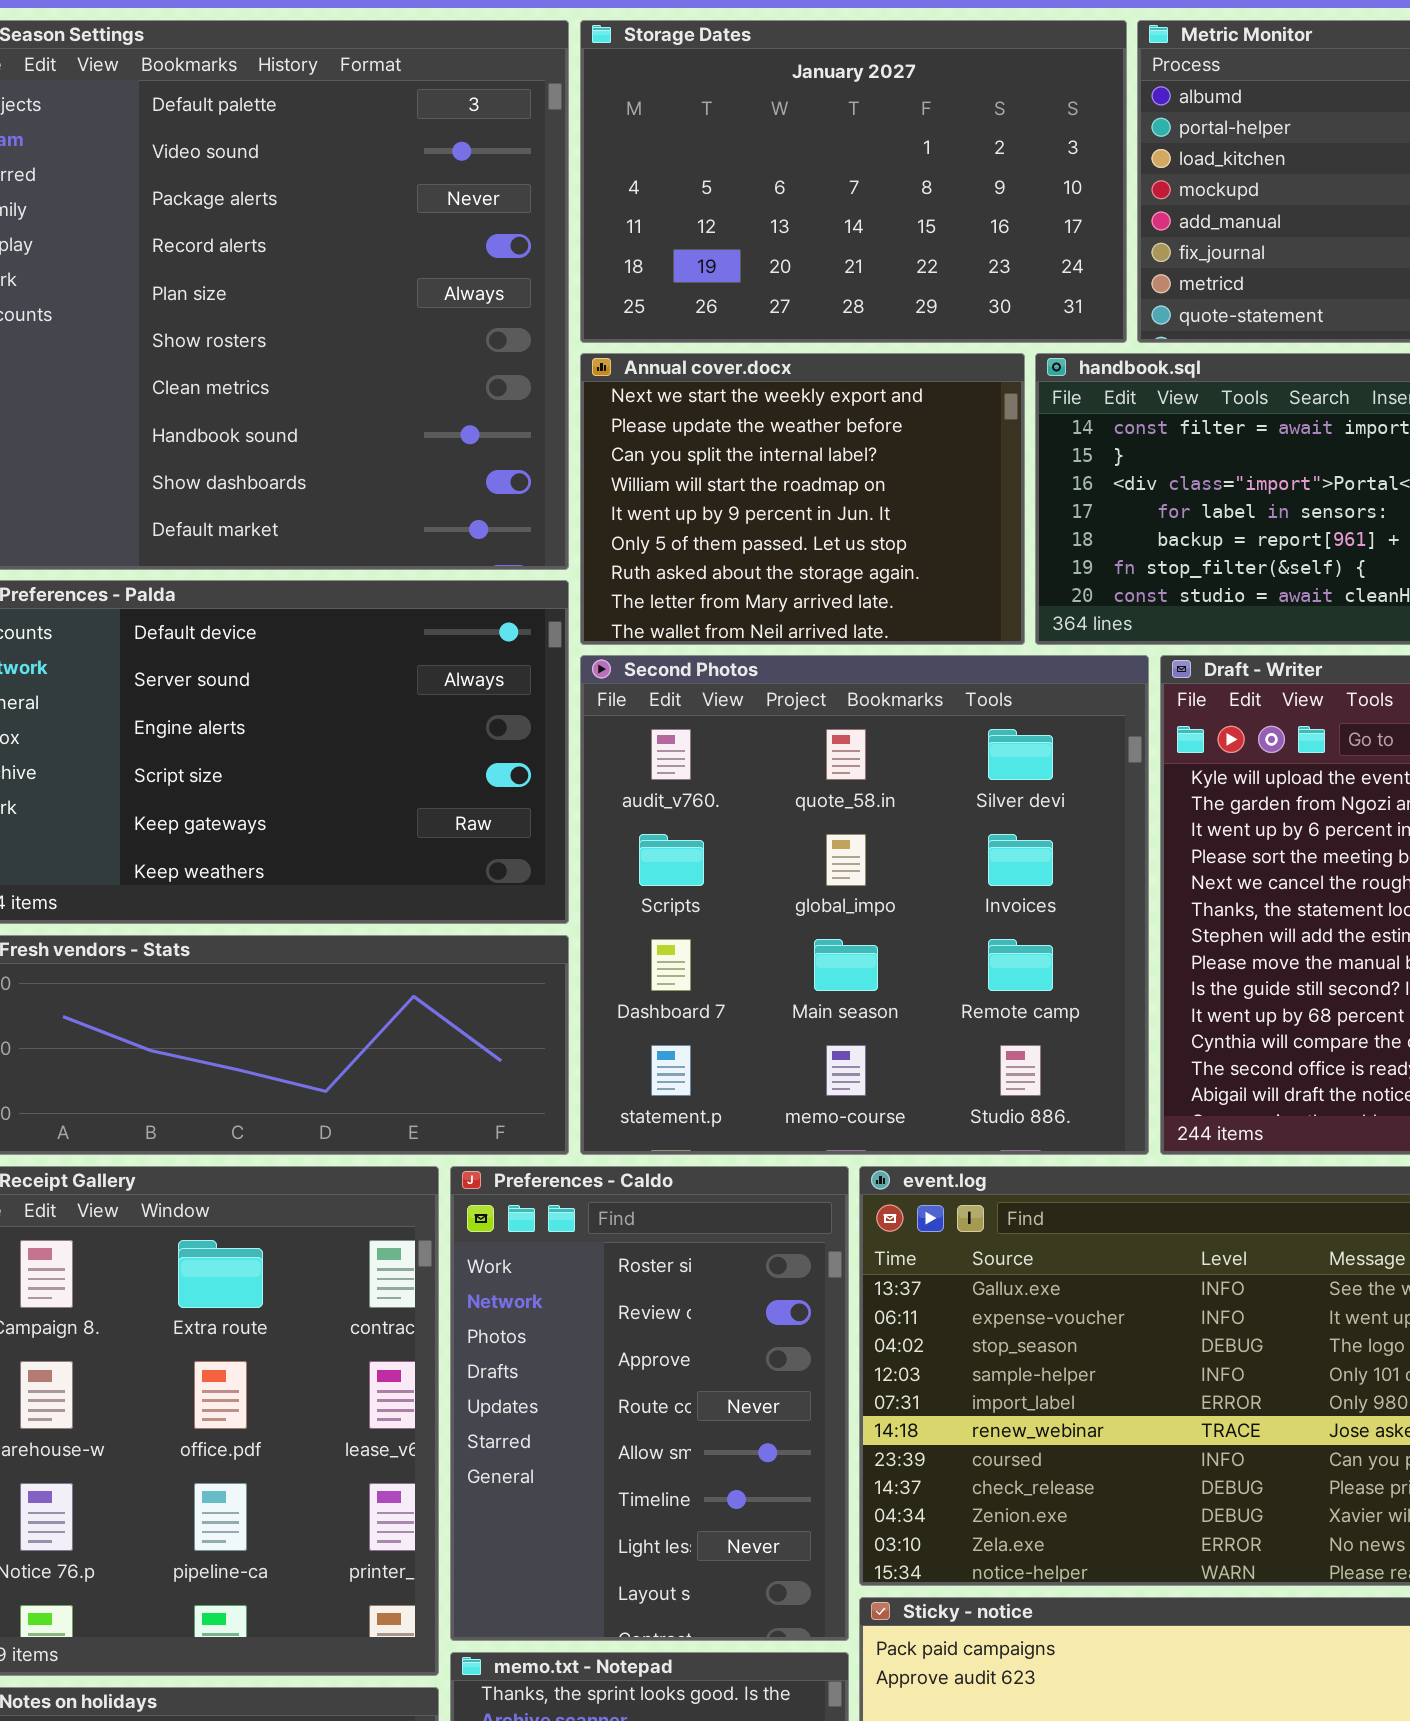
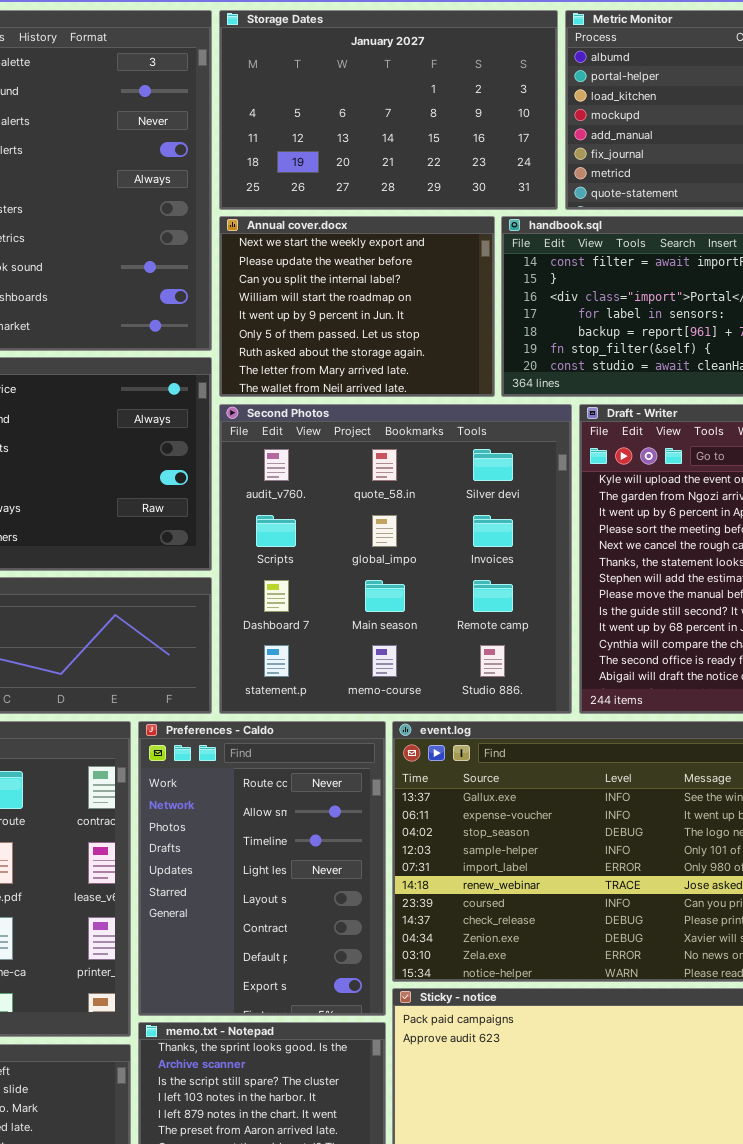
Preferences - Caldo: [450,1166,849,1641] -> [138,721,386,1016], scrolled down 3 rows

